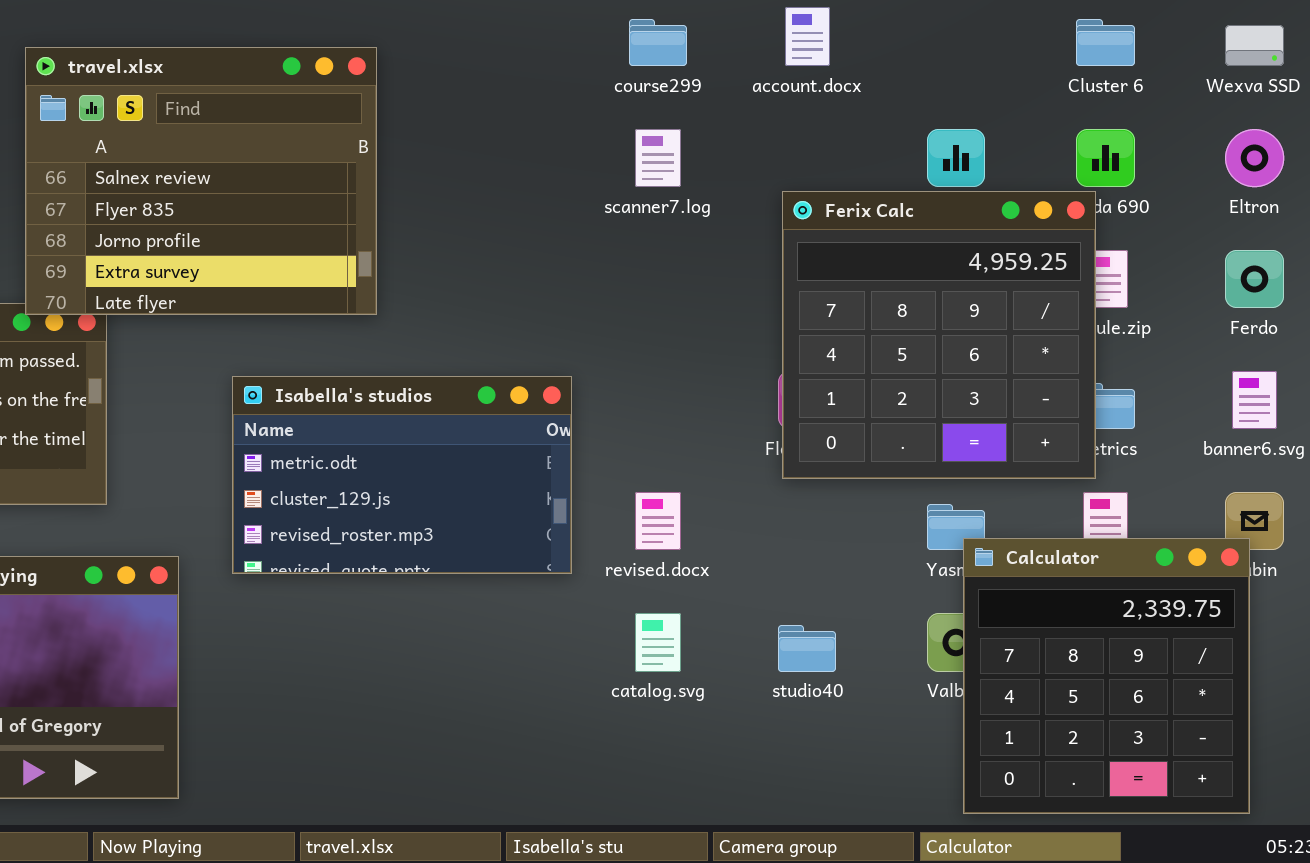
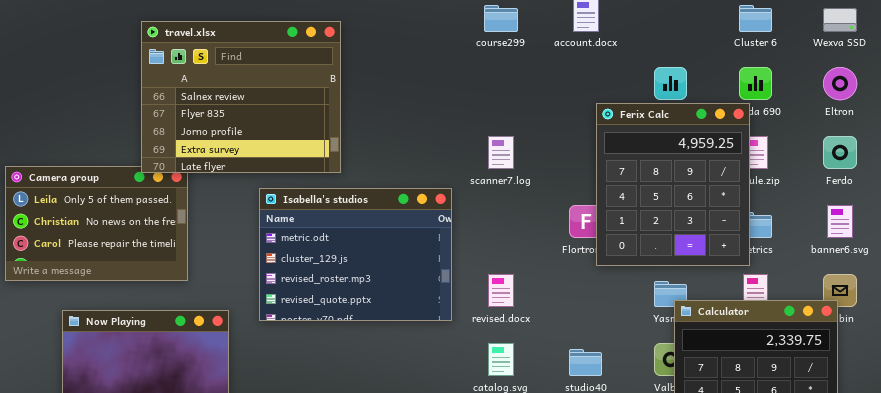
scanner7.log: [635,129,681,187] -> [488,136,514,169], moved
Ferix Calc: [782,191,1096,479] -> [596,103,750,266], resized
Isabella's studios: [232,376,572,574] -> [259,188,452,321], resized

